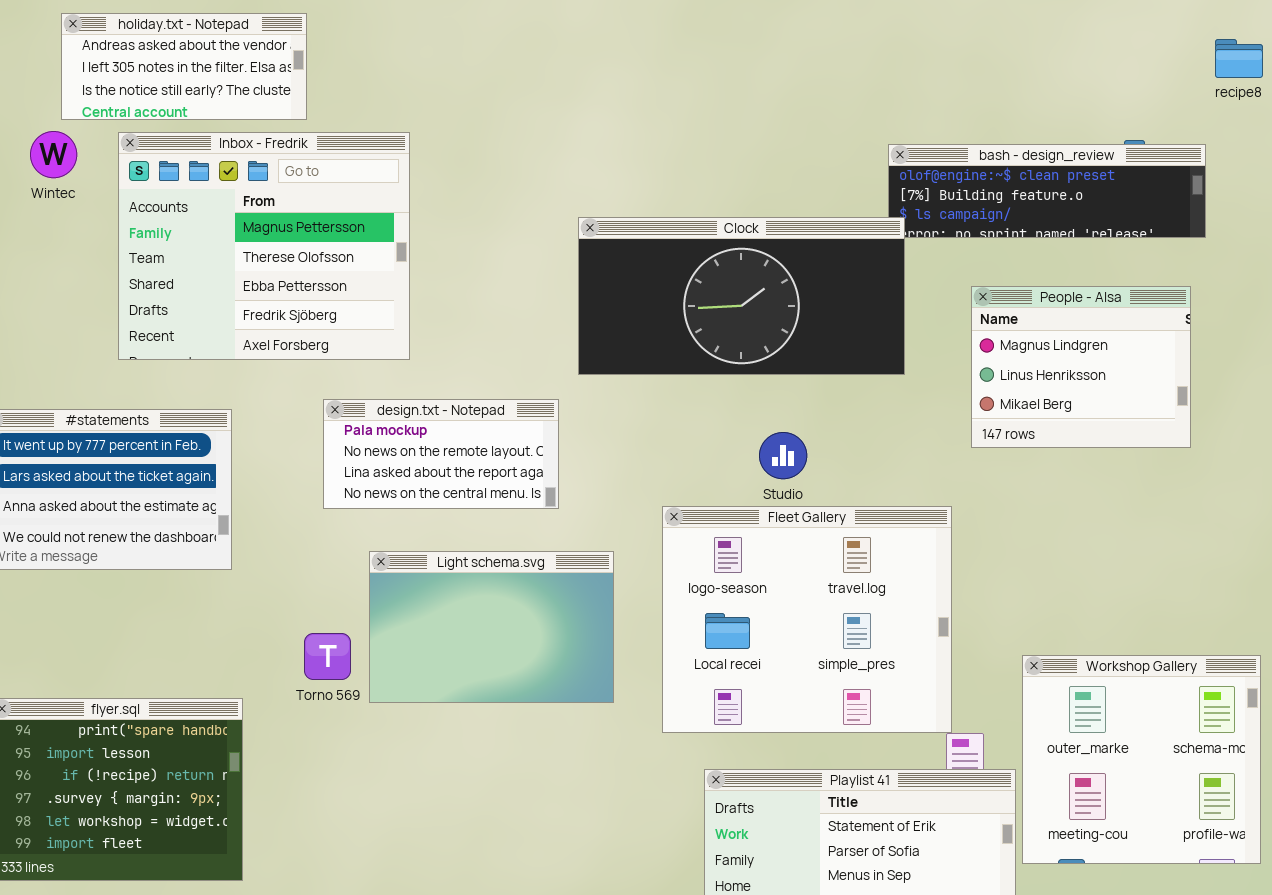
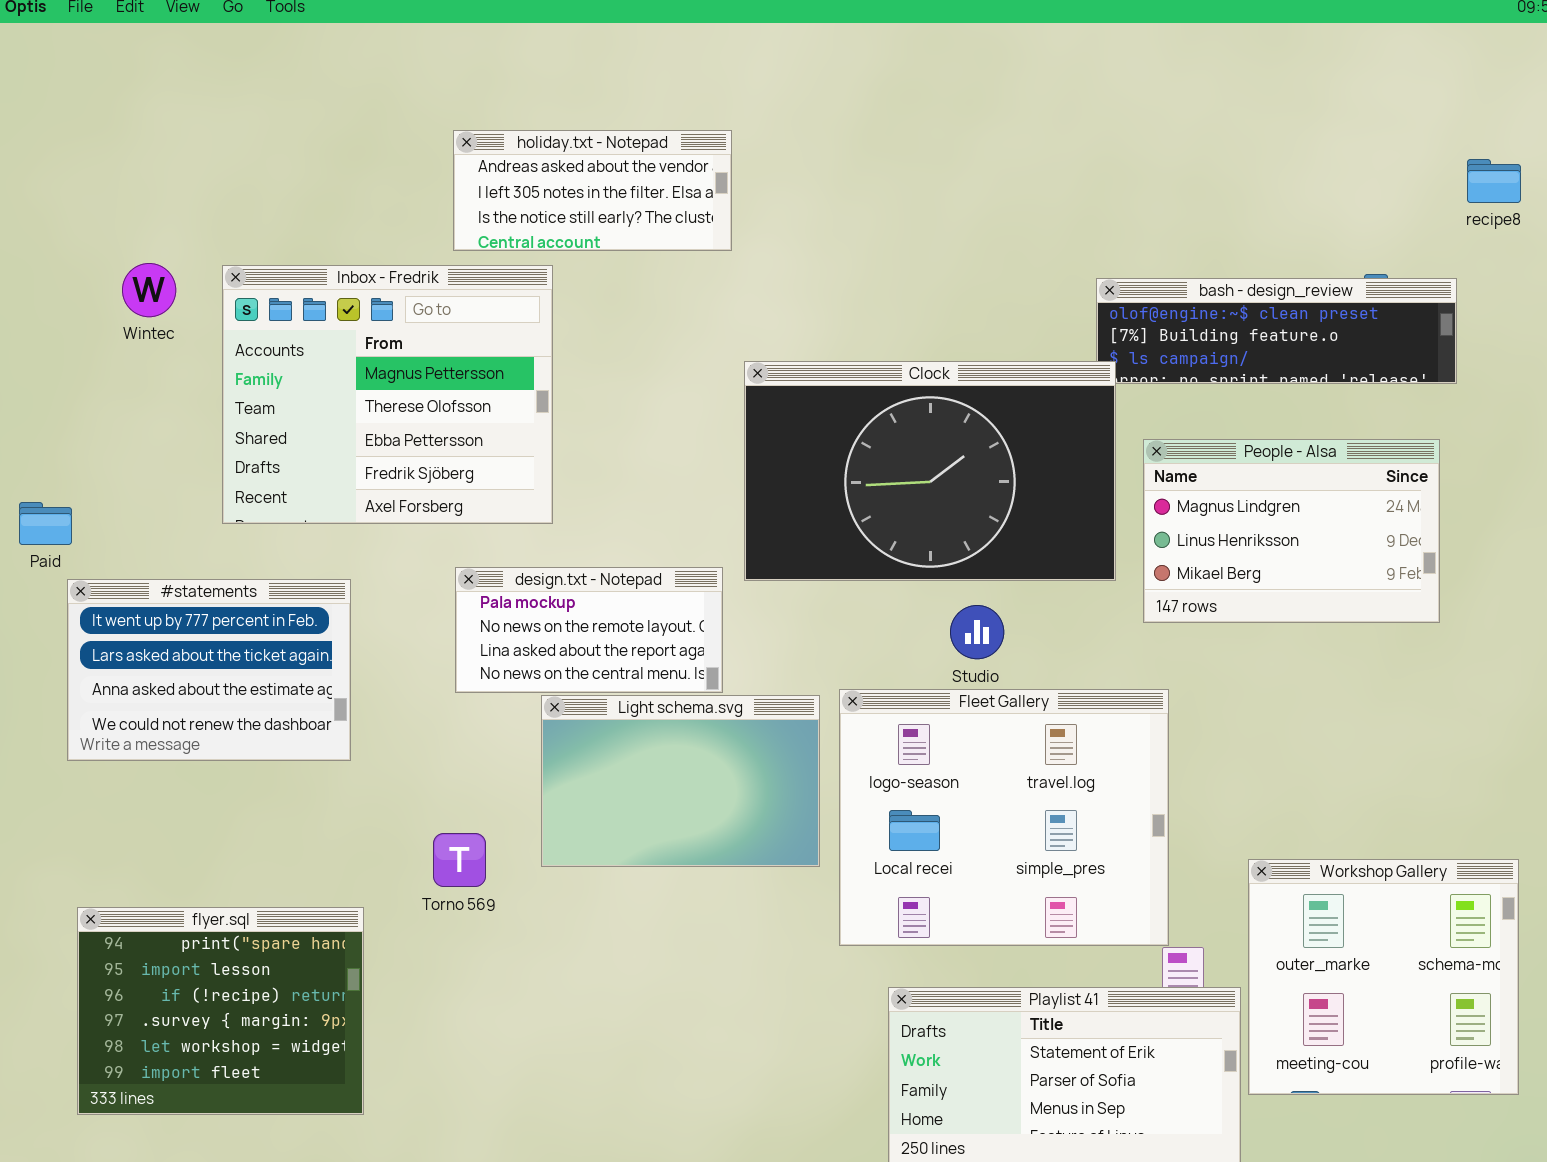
holiday.txt - Notepad: [61,13,307,120] -> [453,130,732,251], moved
Clock: [578,217,905,375] -> [744,361,1116,581], resized
People - Alsa: [971,286,1191,448] -> [1143,439,1440,623], resized
Light schema.svg: [369,551,614,703] -> [541,695,820,867], moved

